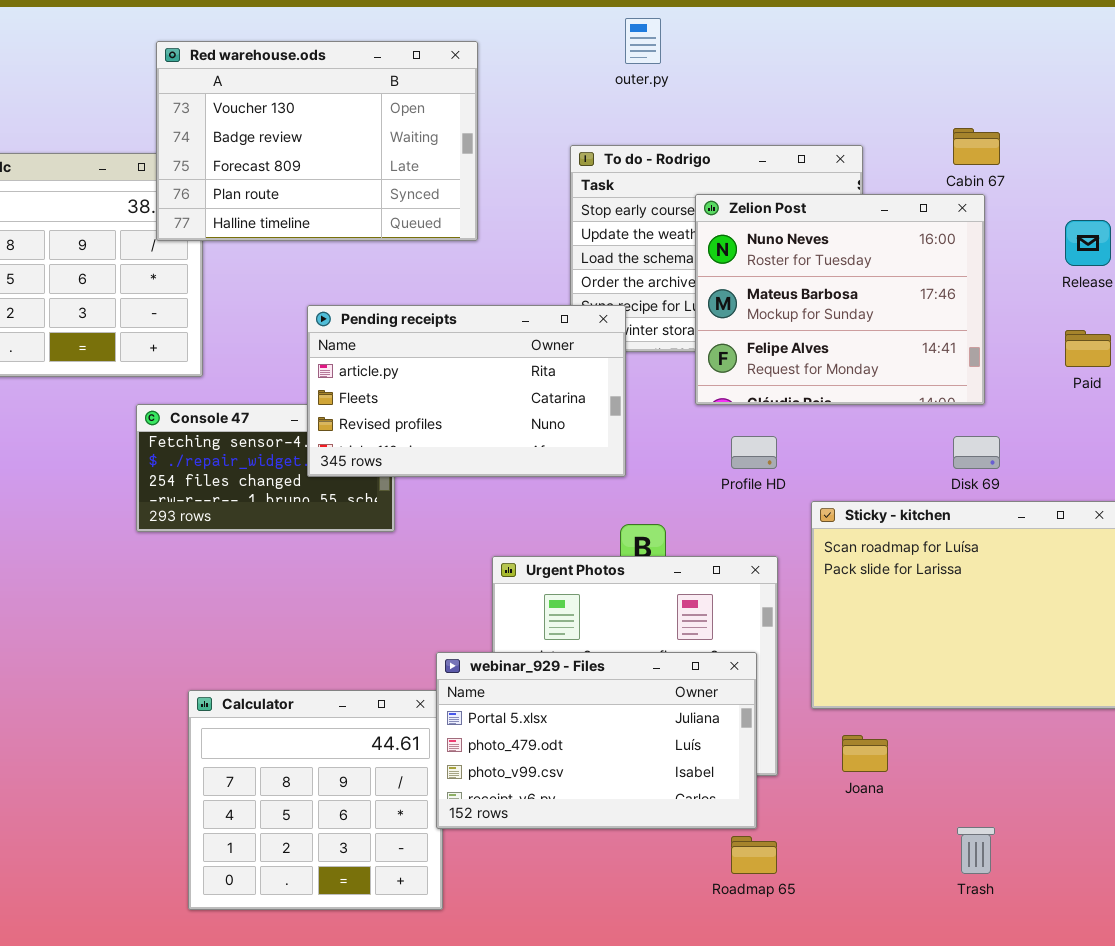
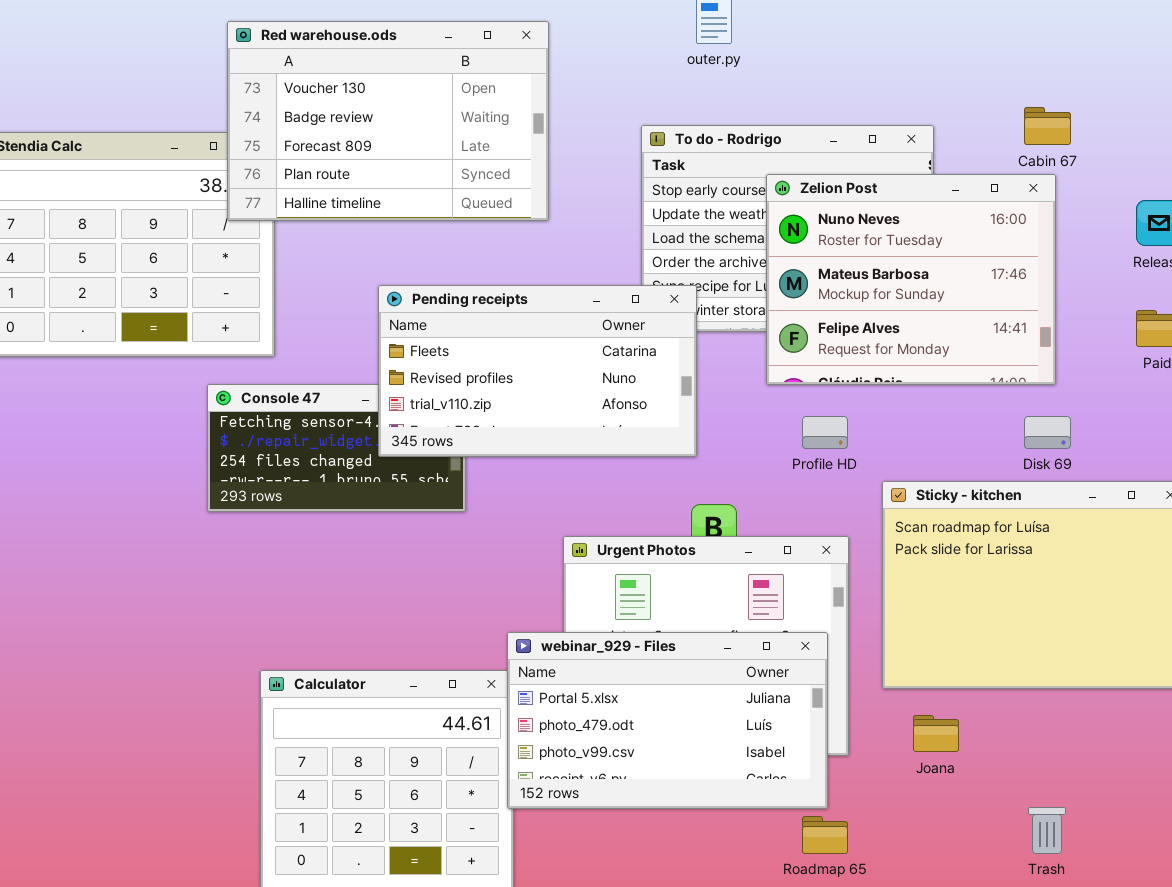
Pending receipts: [307,305,626,477] -> [378,285,697,457], scrolled down 1 row

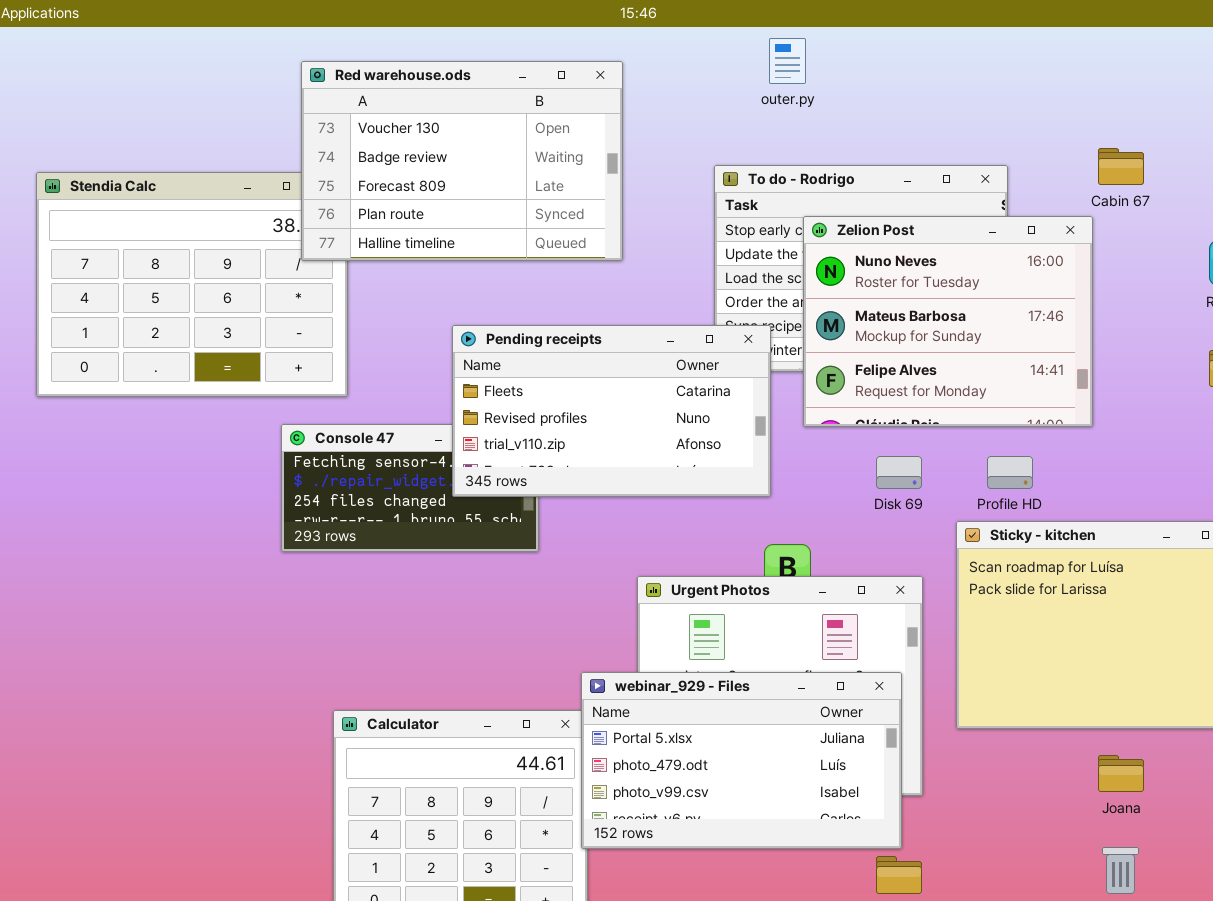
Zelion Post: [766,174,1056,385] -> [803,216,1093,427], moved
Profile HD: [802,416,848,449] -> [987,456,1033,489], moved
Disk 69: [1024,416,1071,449] -> [876,456,922,489], moved
Joana: [913,715,959,752] -> [1098,755,1144,792], moved

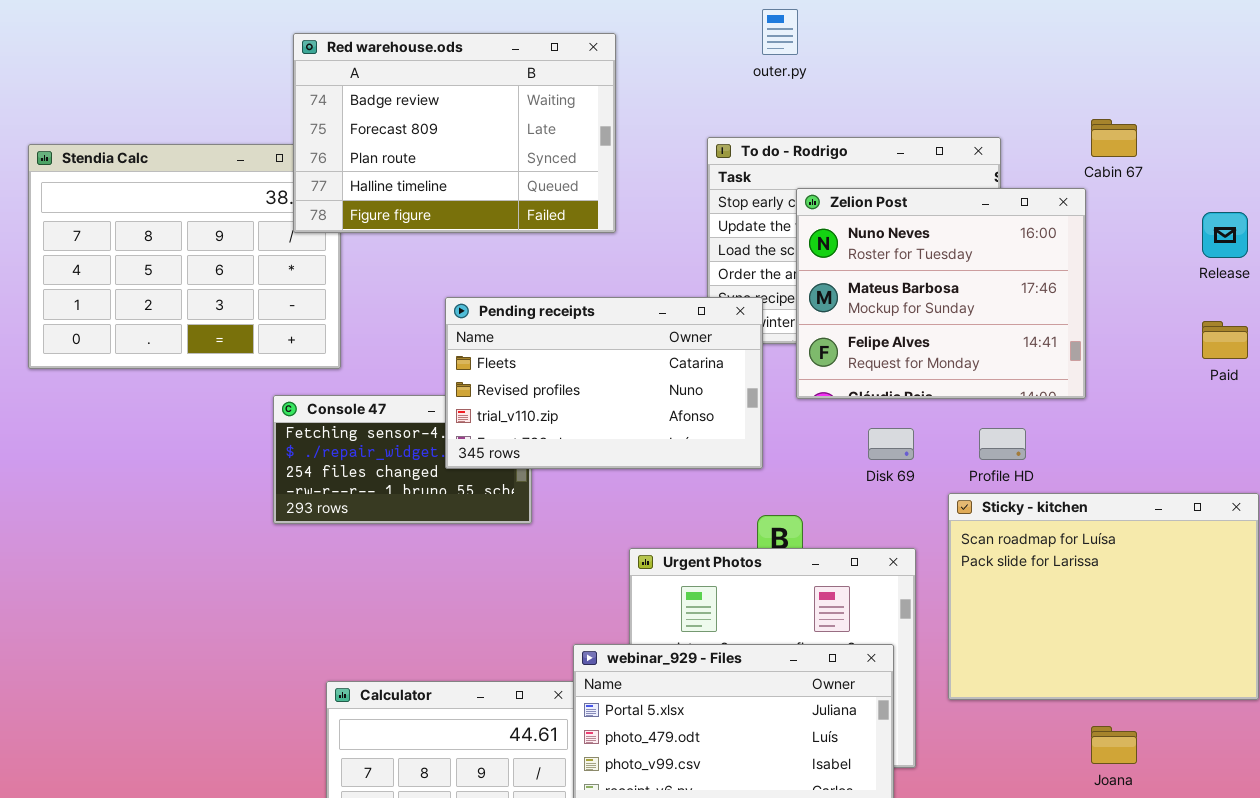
Red warehouse.ods: [301,61,623,261] -> [293,33,616,233], scrolled down 1 row

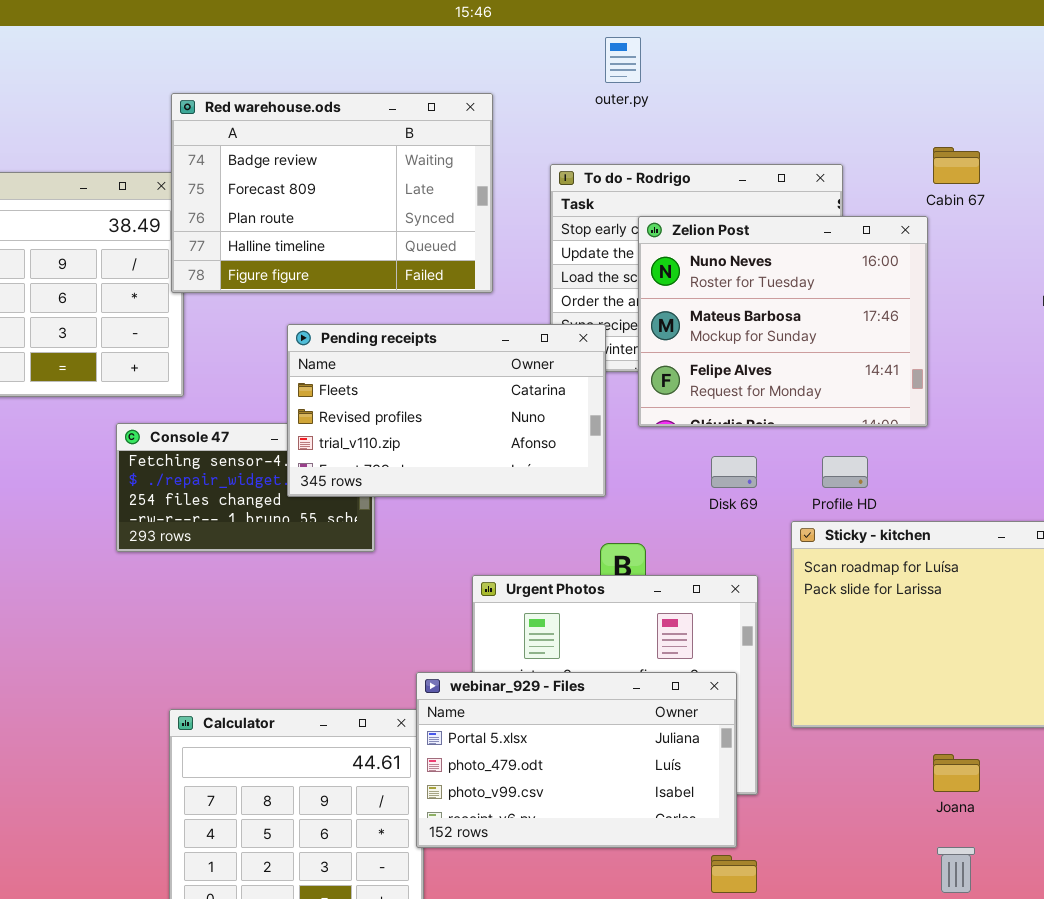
Red warehouse.ods: [293,33,616,233] -> [171,93,493,293], moved

